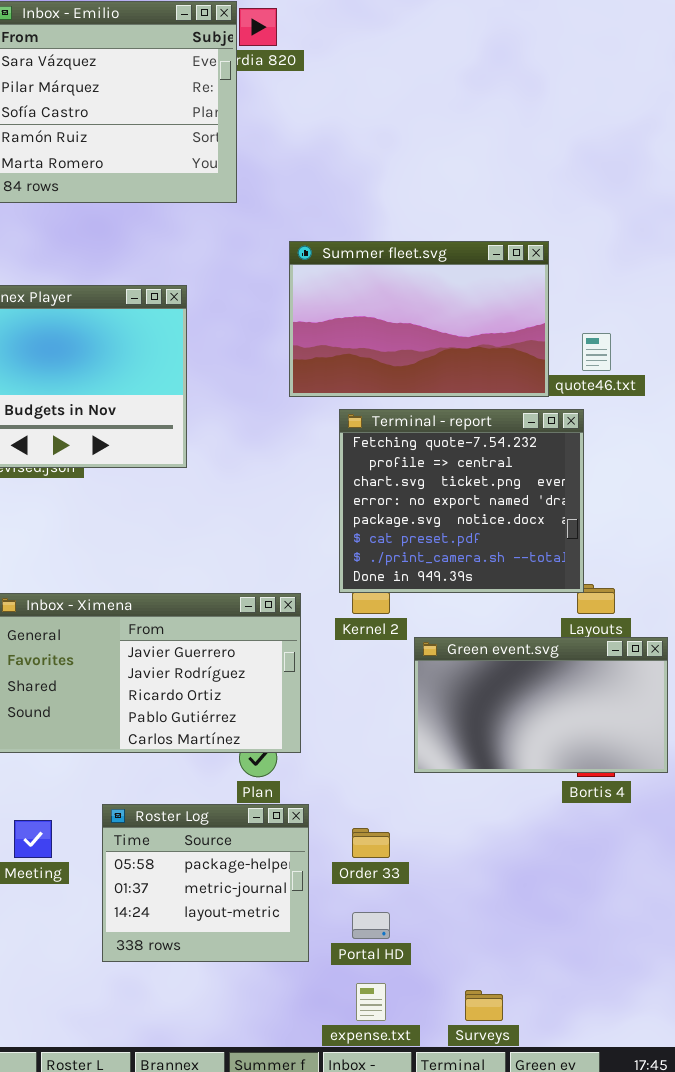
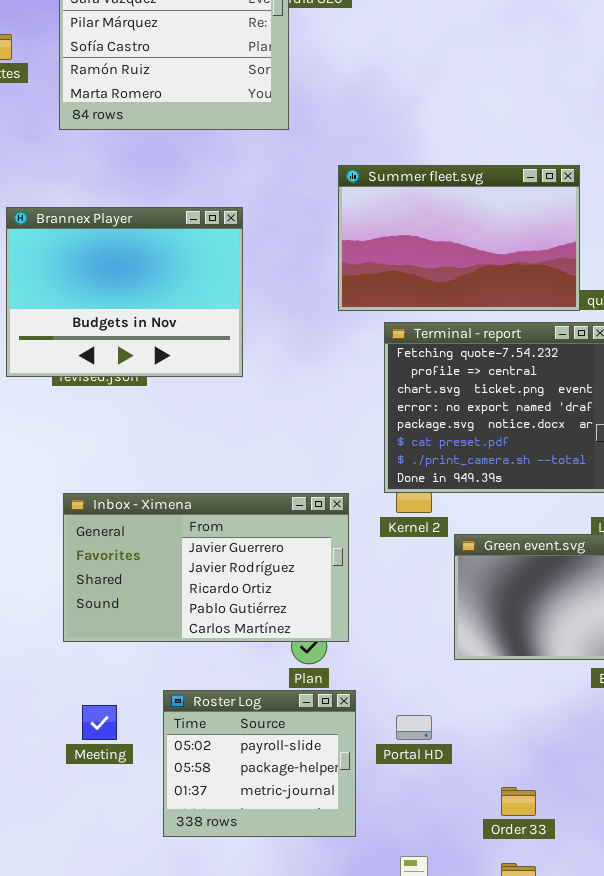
Roster Log: [102,804,309,962] -> [163,690,356,837], scrolled up 1 row
Order 33: [352,828,390,858] -> [501,787,536,816], moved
Portal HD: [352,912,390,939] -> [396,715,432,740], moved

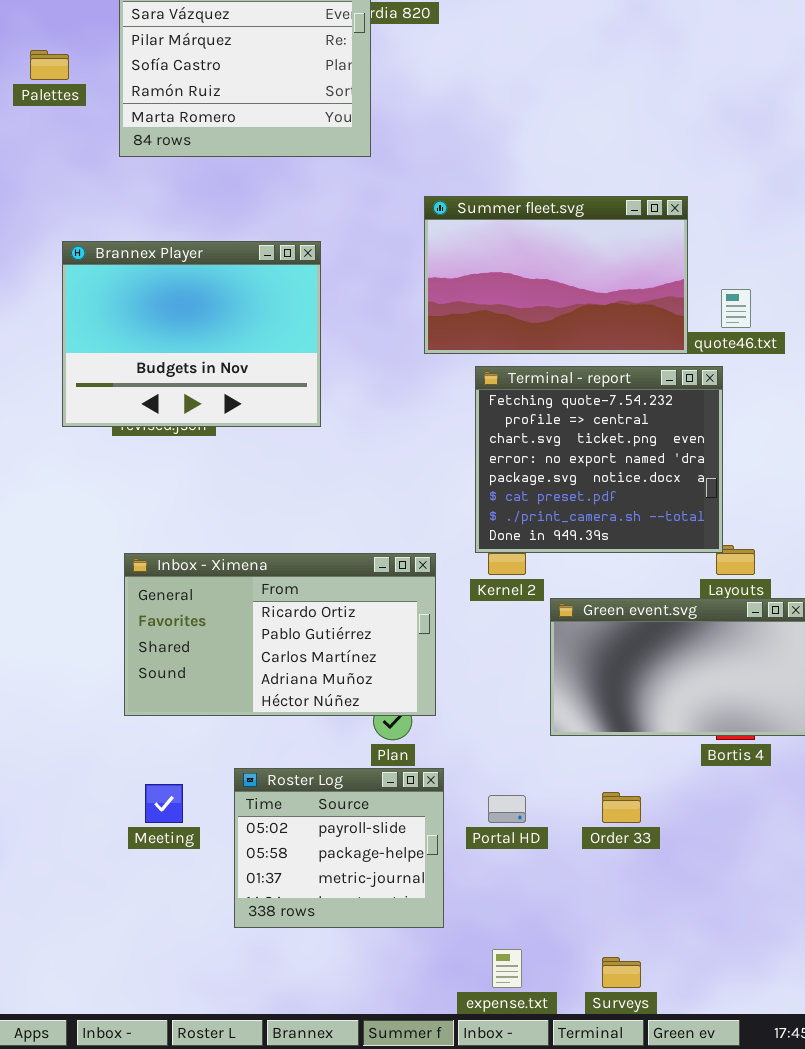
Inbox - Ximena: [63,493,349,642] -> [124,553,436,716], scrolled down 2 rows
Order 33: [501,787,536,816] -> [602,792,641,823], moved

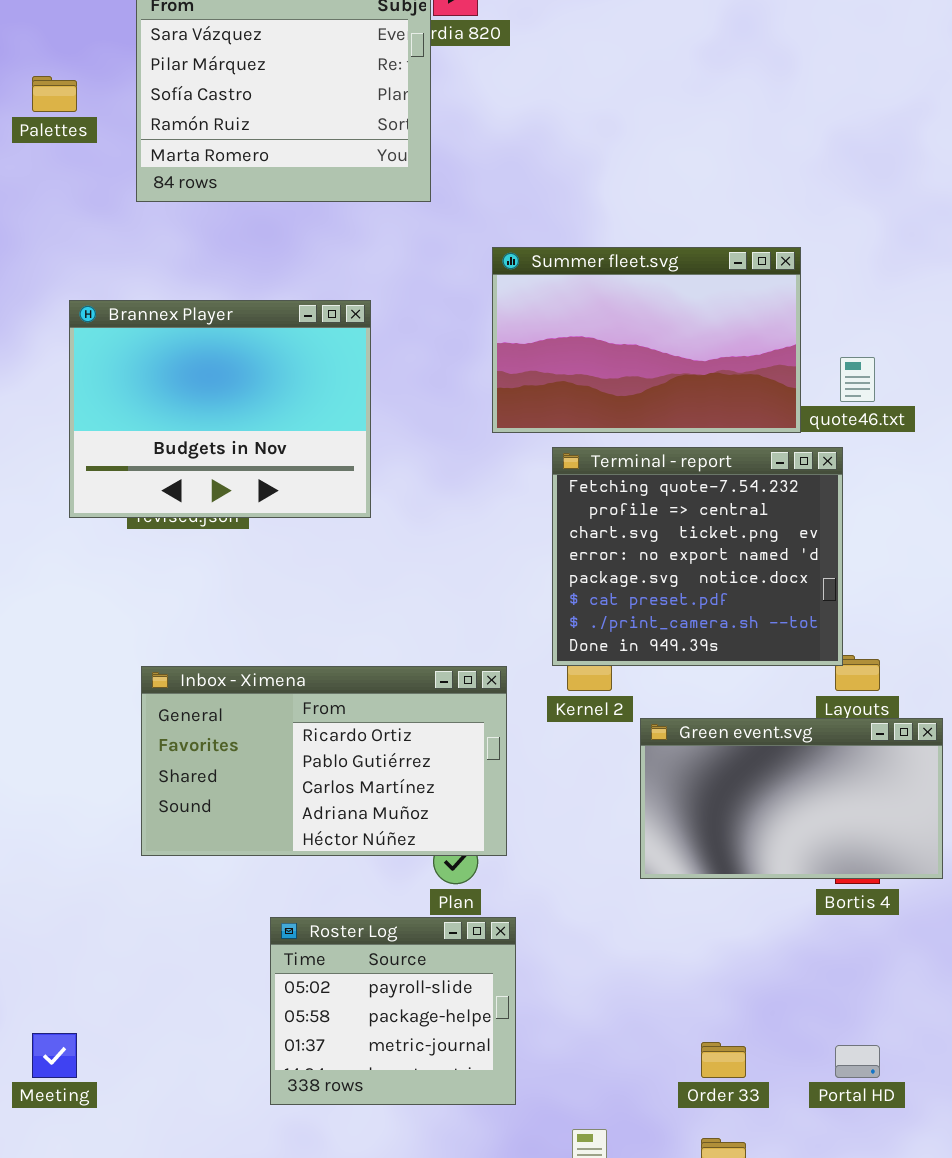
Meeting: [145,784,183,823] -> [32,1033,77,1078], moved
Order 33: [602,792,641,823] -> [701,1042,746,1078], moved
Portal HD: [488,795,526,823] -> [835,1045,880,1078], moved

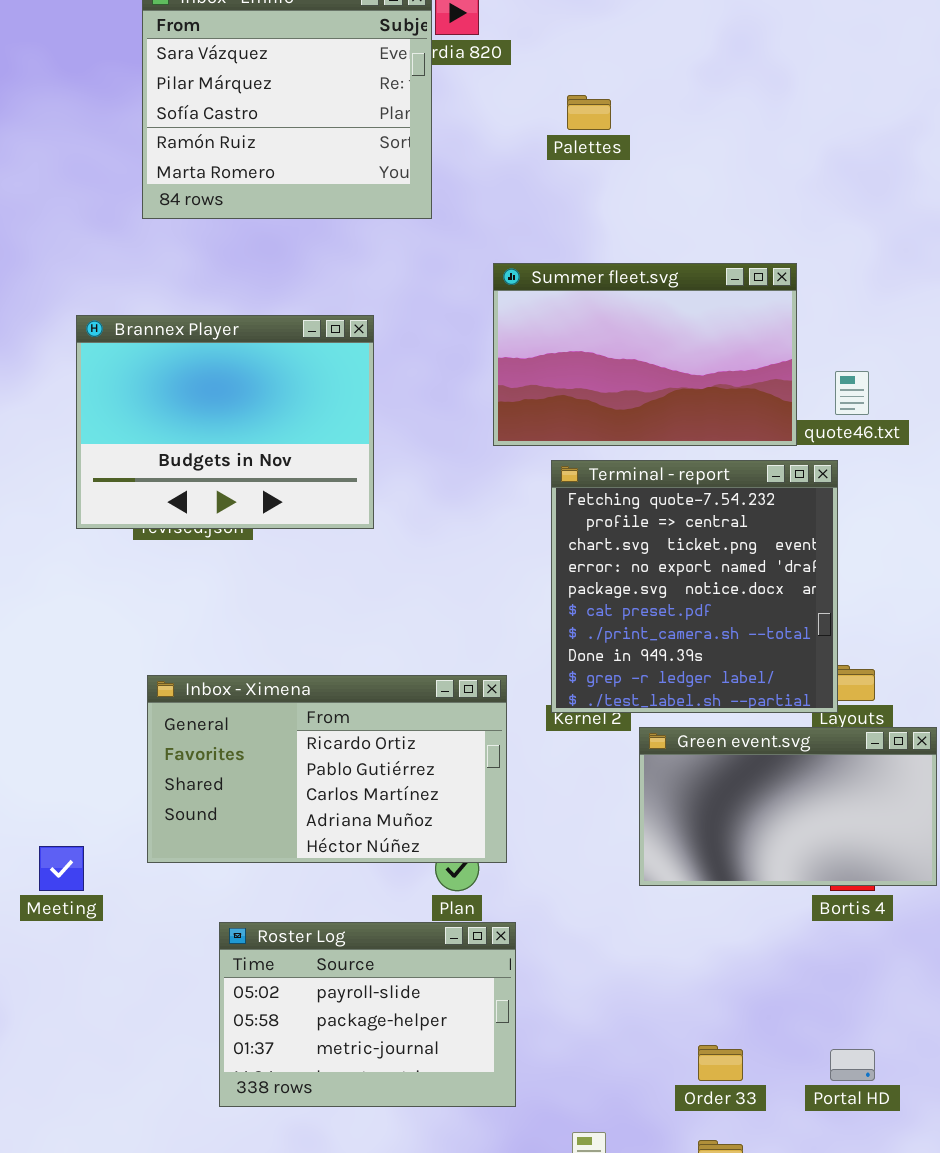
Palettes: [32,76,77,112] -> [567,95,611,130], moved
Terminal - report: [552,447,843,666] -> [551,460,838,713], resized
Roster Log: [270,917,516,1105] -> [219,922,516,1107], resized
Meeting: [32,1033,77,1078] -> [39,846,84,891], moved

